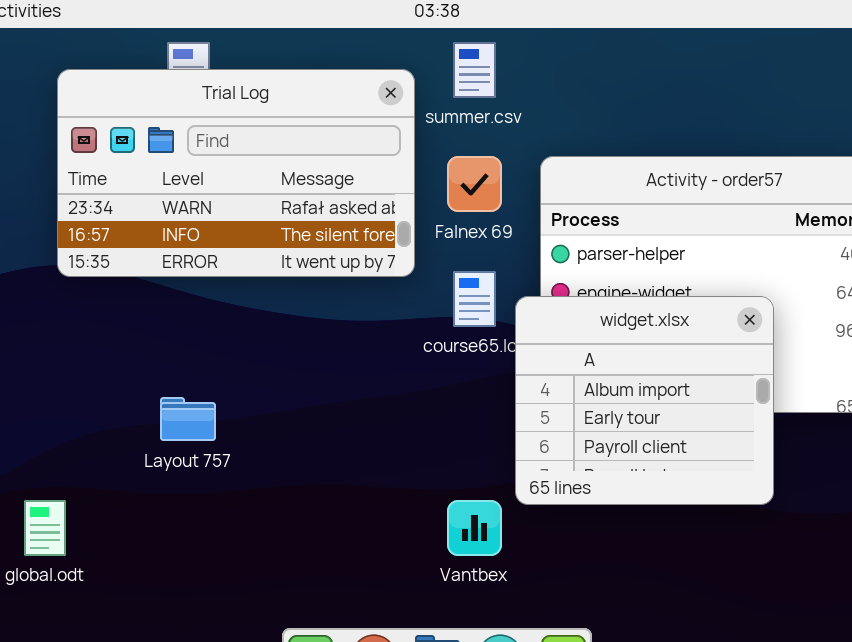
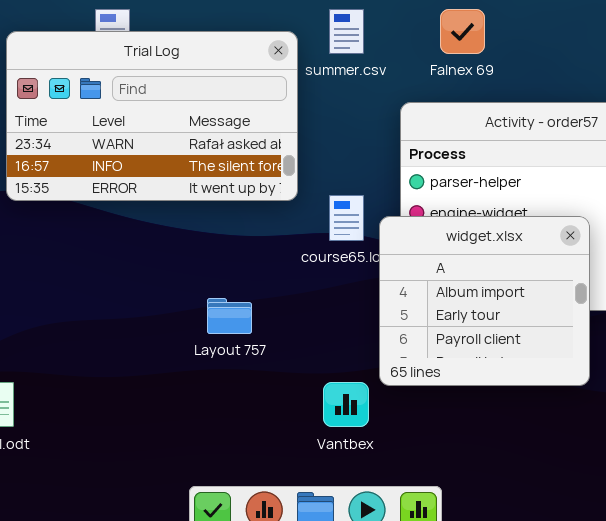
Falnex 69: [447,156,502,212] -> [440,9,485,54], moved
Layout 757: [160,397,216,441] -> [207,298,252,334], moved

